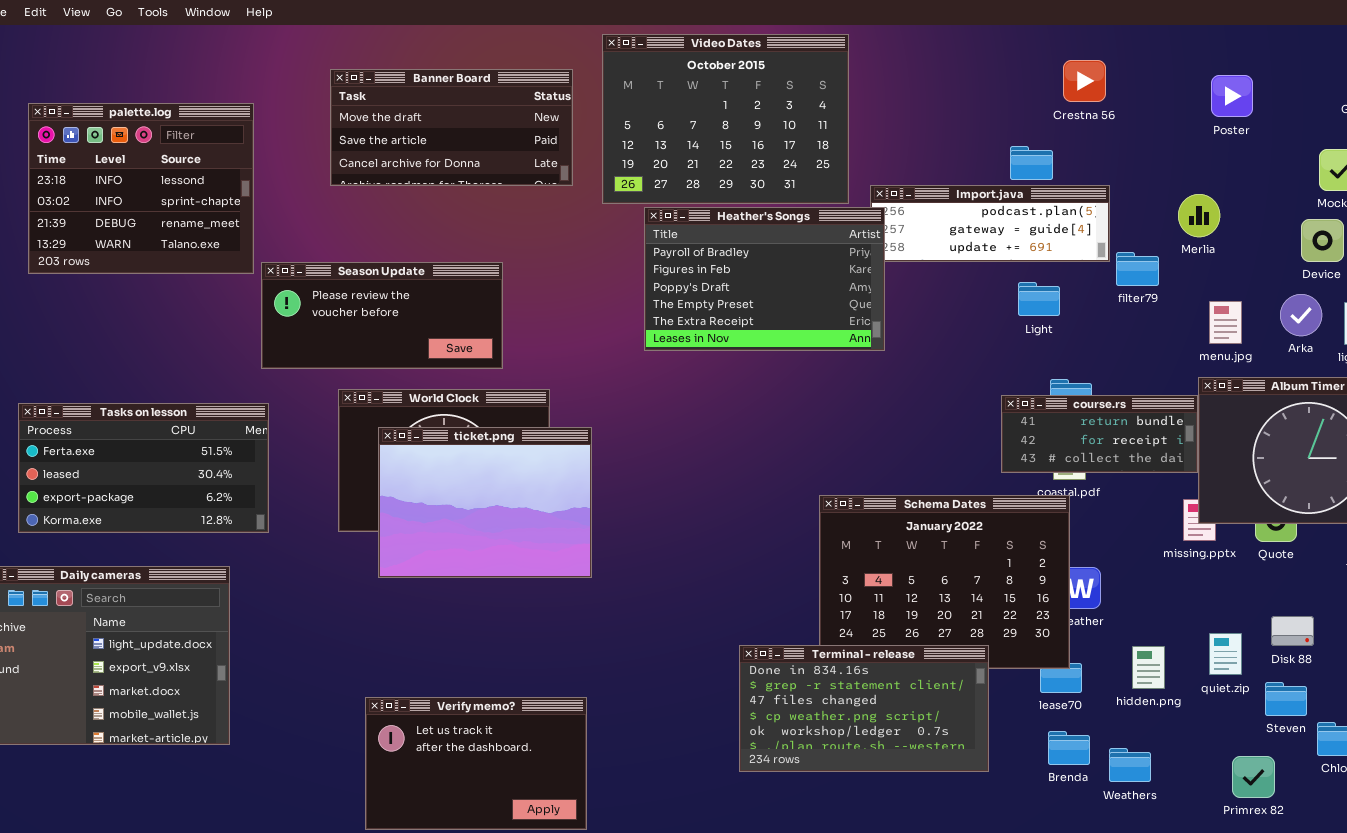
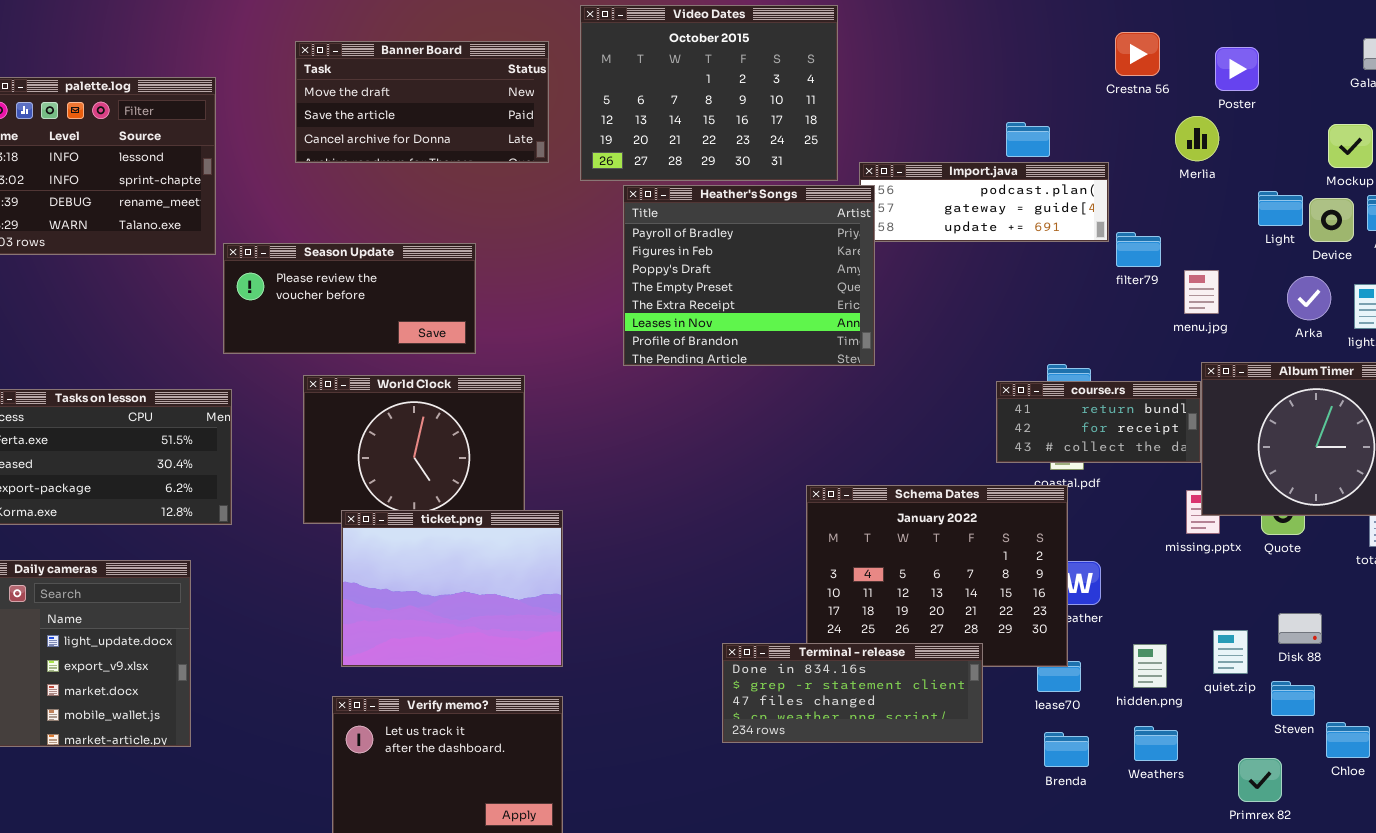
Crestna 56: [1063,60,1106,102] -> [1115,32,1160,76], moved
Merlia: [1178,194,1220,237] -> [1175,116,1219,161], moved
Heather's Songs: [644,207,885,351] -> [623,185,875,366], resized
Light: [1018,282,1060,316] -> [1258,191,1303,226], moved
menu.jpg: [1209,301,1242,344] -> [1184,270,1219,314], moved
ticket.png: [378,427,592,578] -> [341,510,563,667], moved
Terminal - release: [739,645,989,772] -> [722,643,983,743], resized
Weathers: [1109,748,1151,782] -> [1134,726,1178,761], moved

